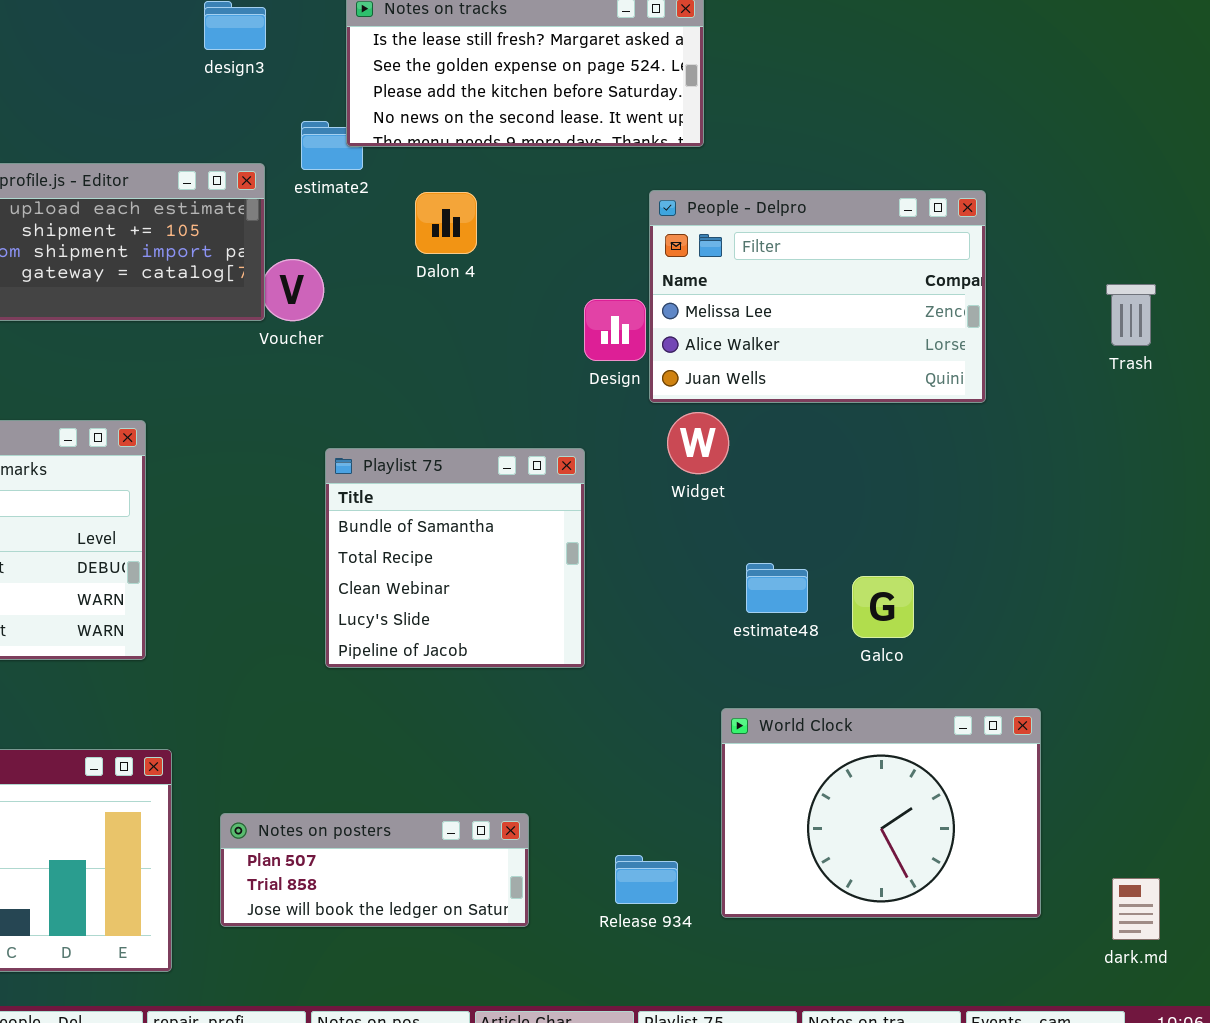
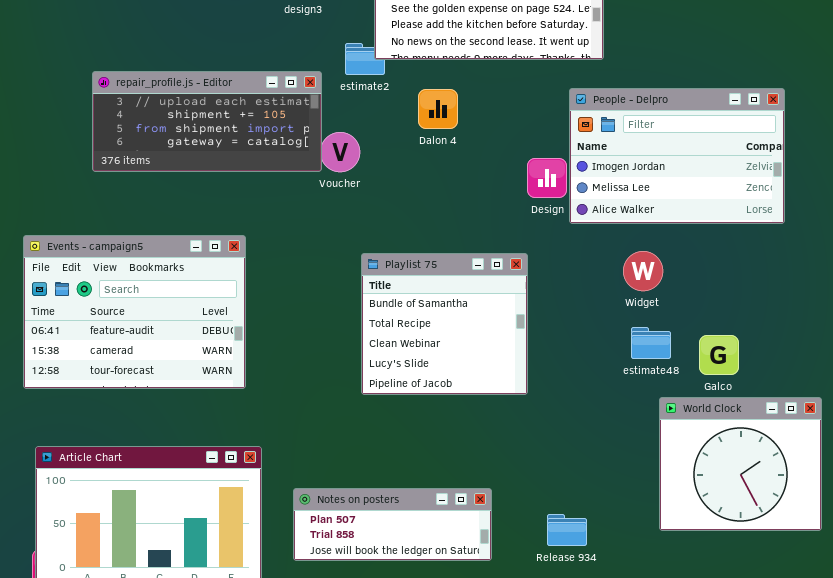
People - Delpro: [649,190,986,403] -> [569,88,785,224], scrolled up 1 row
Widget: [667,412,729,474] -> [623,251,663,291], moved
World Clock: [721,708,1041,918] -> [659,397,822,531], moved, resized

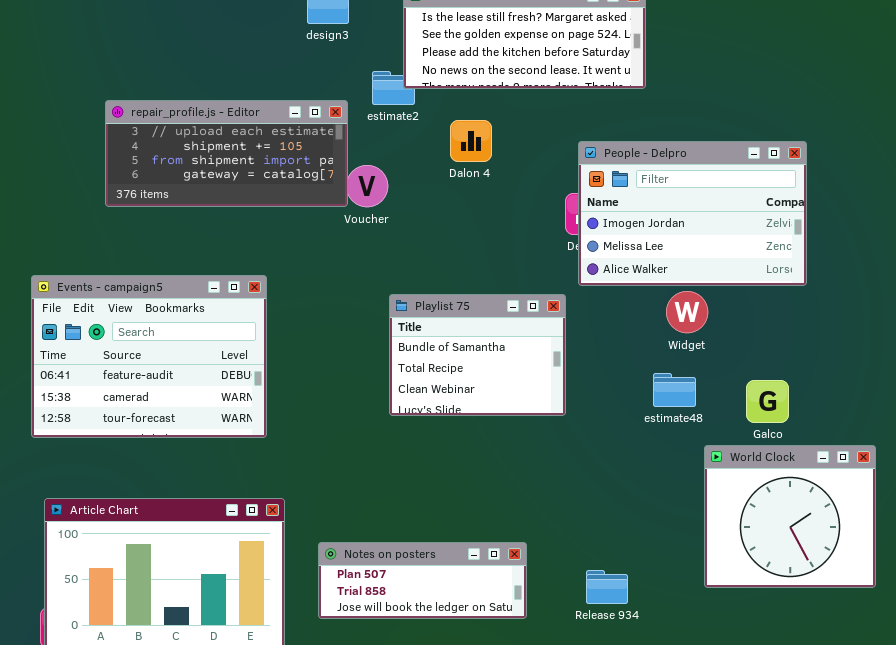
People - Delpro: [569,88,785,224] -> [578,141,807,286], moved
Playlist 75: [361,253,528,395] -> [389,294,566,416], resized
estimate48: [631,327,671,359] -> [653,373,696,407], moved

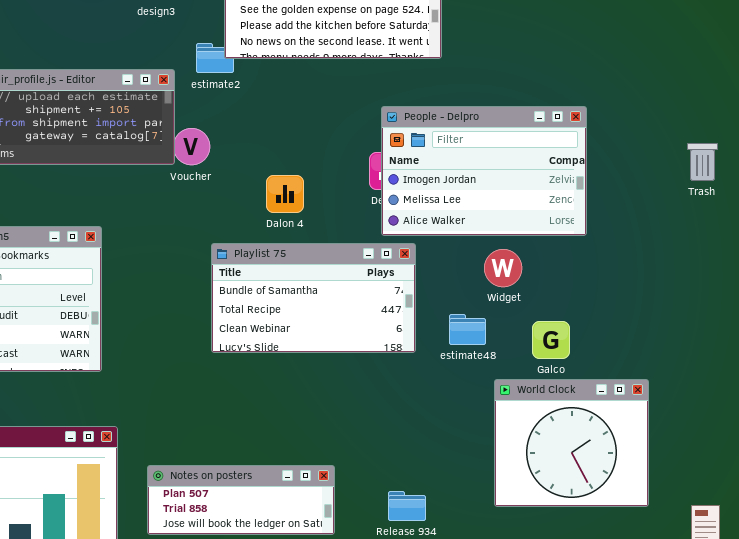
Dalon 4: [450,120,492,162] -> [266,175,304,213], moved
Widget: [666,291,708,333] -> [484,249,522,287], moved
Playlist 75: [389,294,566,416] -> [211,243,416,353], resized

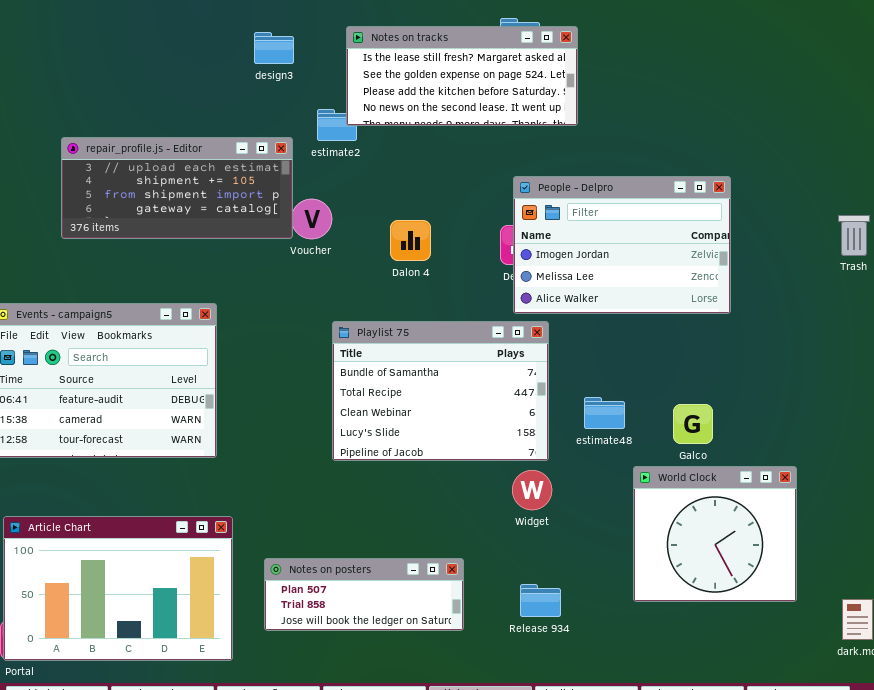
Dalon 4: [266,175,304,213] -> [390,220,431,261], moved
Playlist 75: [211,243,416,353] -> [332,321,549,461], resized
Widget: [484,249,522,287] -> [512,470,552,510], moved

